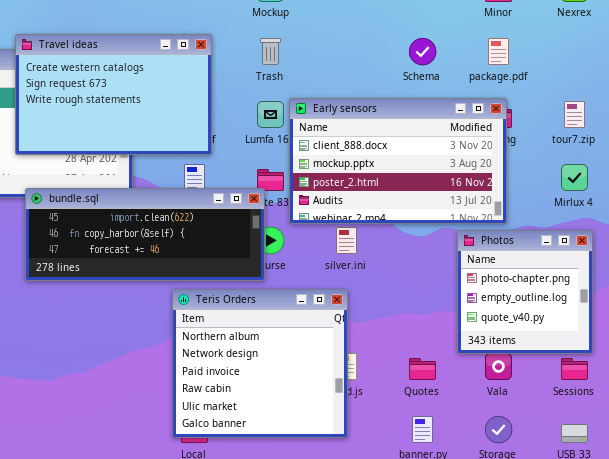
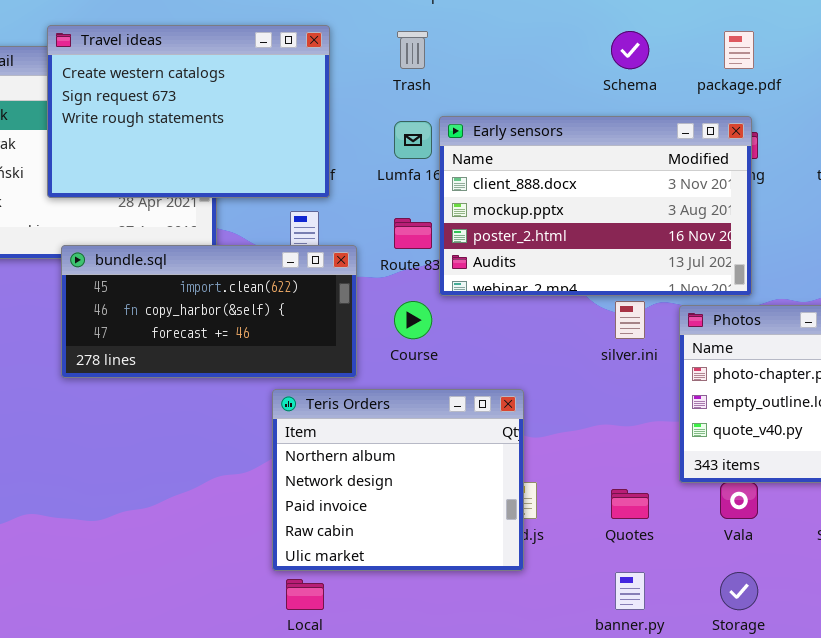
bundle.sql: [25,188,265,281] -> [61,245,357,378], resized
silver.ini: [336,227,357,254] -> [615,301,645,339], moved
Teris Orders: [172,289,348,438] -> [272,389,524,571], resized

